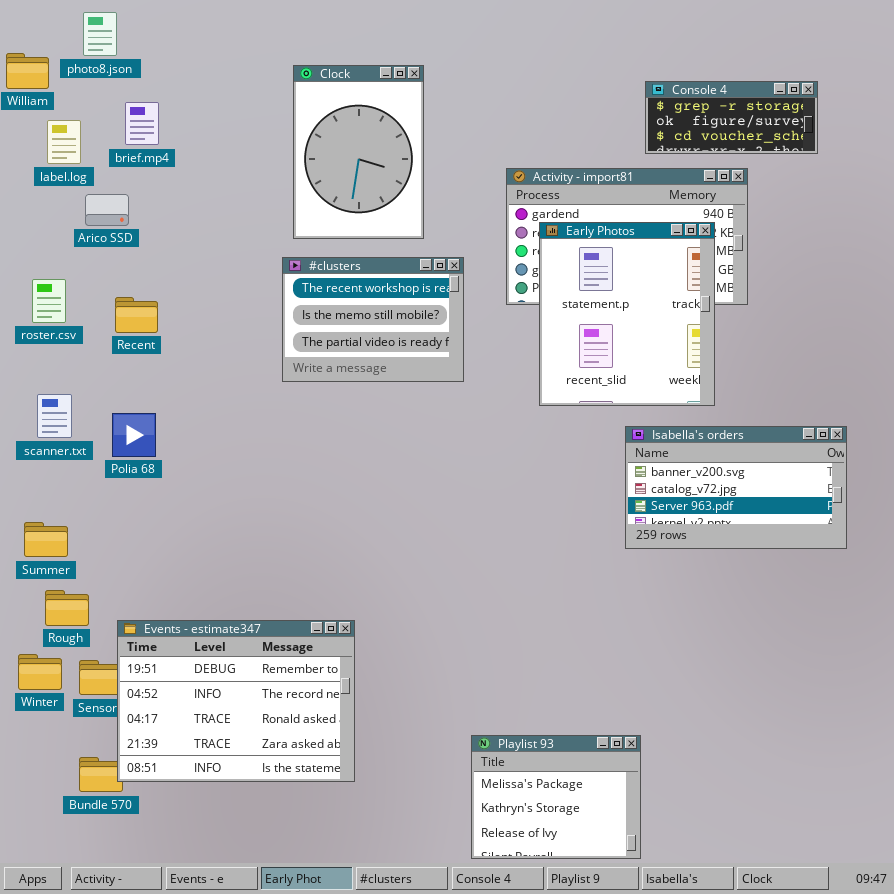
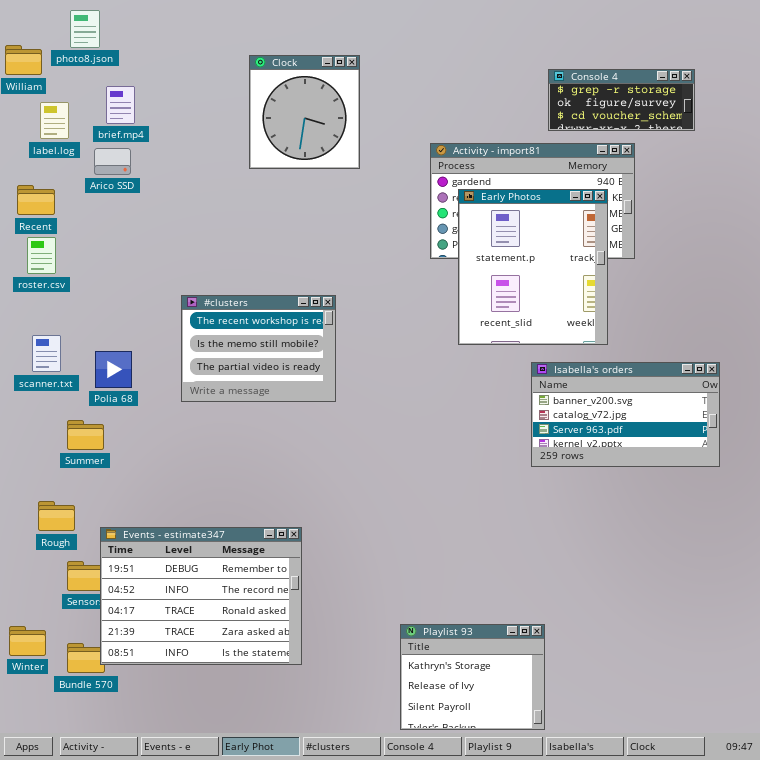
Clock: [293,65,424,239] -> [249,55,360,169], resized
Arico SSD: [85,194,129,226] -> [94,148,131,175], moved
#clusters: [282,257,464,382] -> [181,295,336,402], moved
Recent: [115,297,158,333] -> [17,185,55,215], moved
Summer: [24,522,68,557] -> [67,420,104,450], moved
Winter: [18,654,62,690] -> [9,626,46,656], moved
Playlist 93: [471,735,641,859] -> [400,624,545,730], scrolled down 1 row

